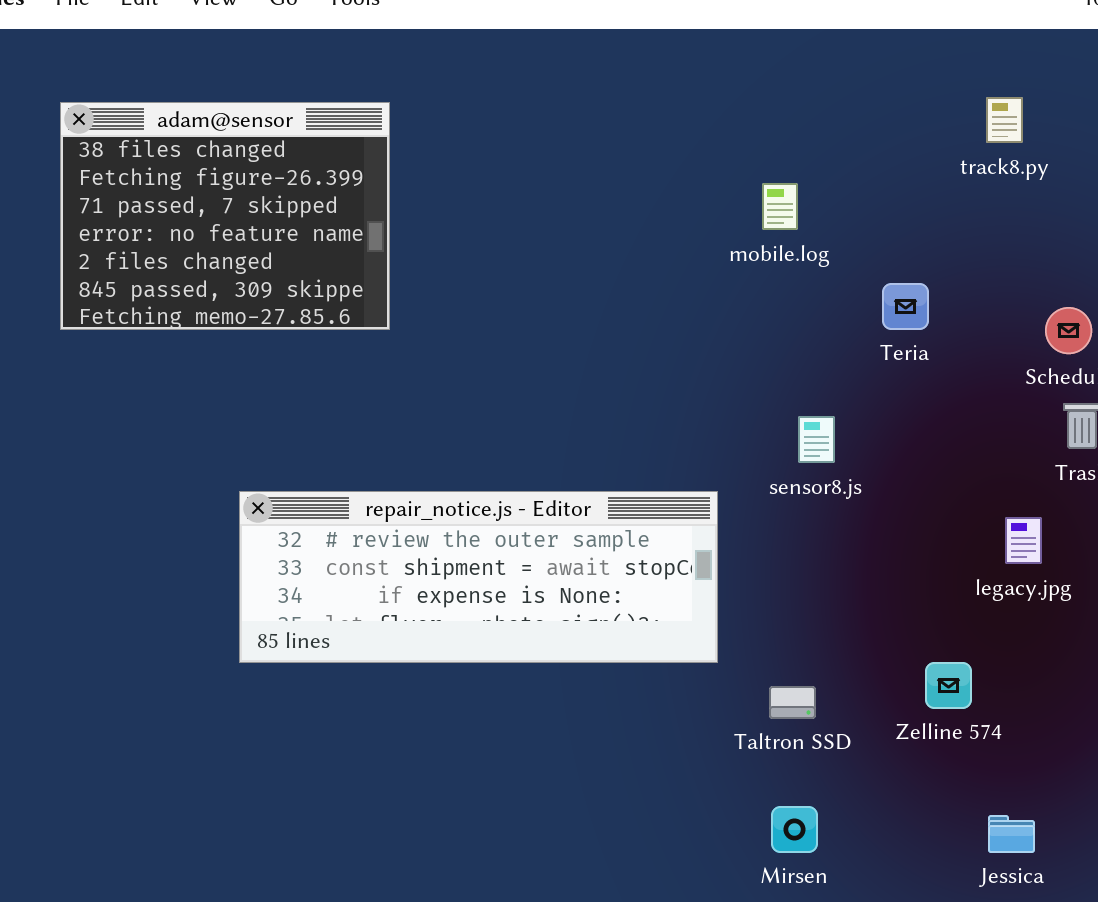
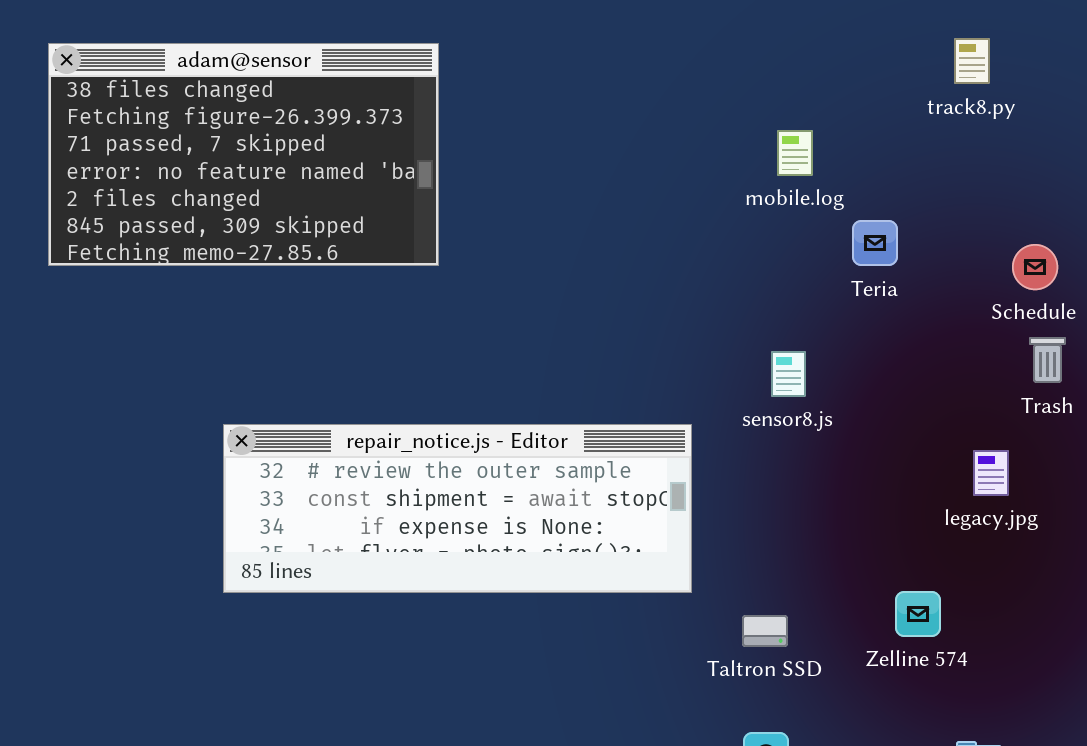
adam@sensor: [60,102,390,330] -> [48,43,439,266], resized
mobile.log: [762,183,798,230] -> [777,130,813,176], moved

